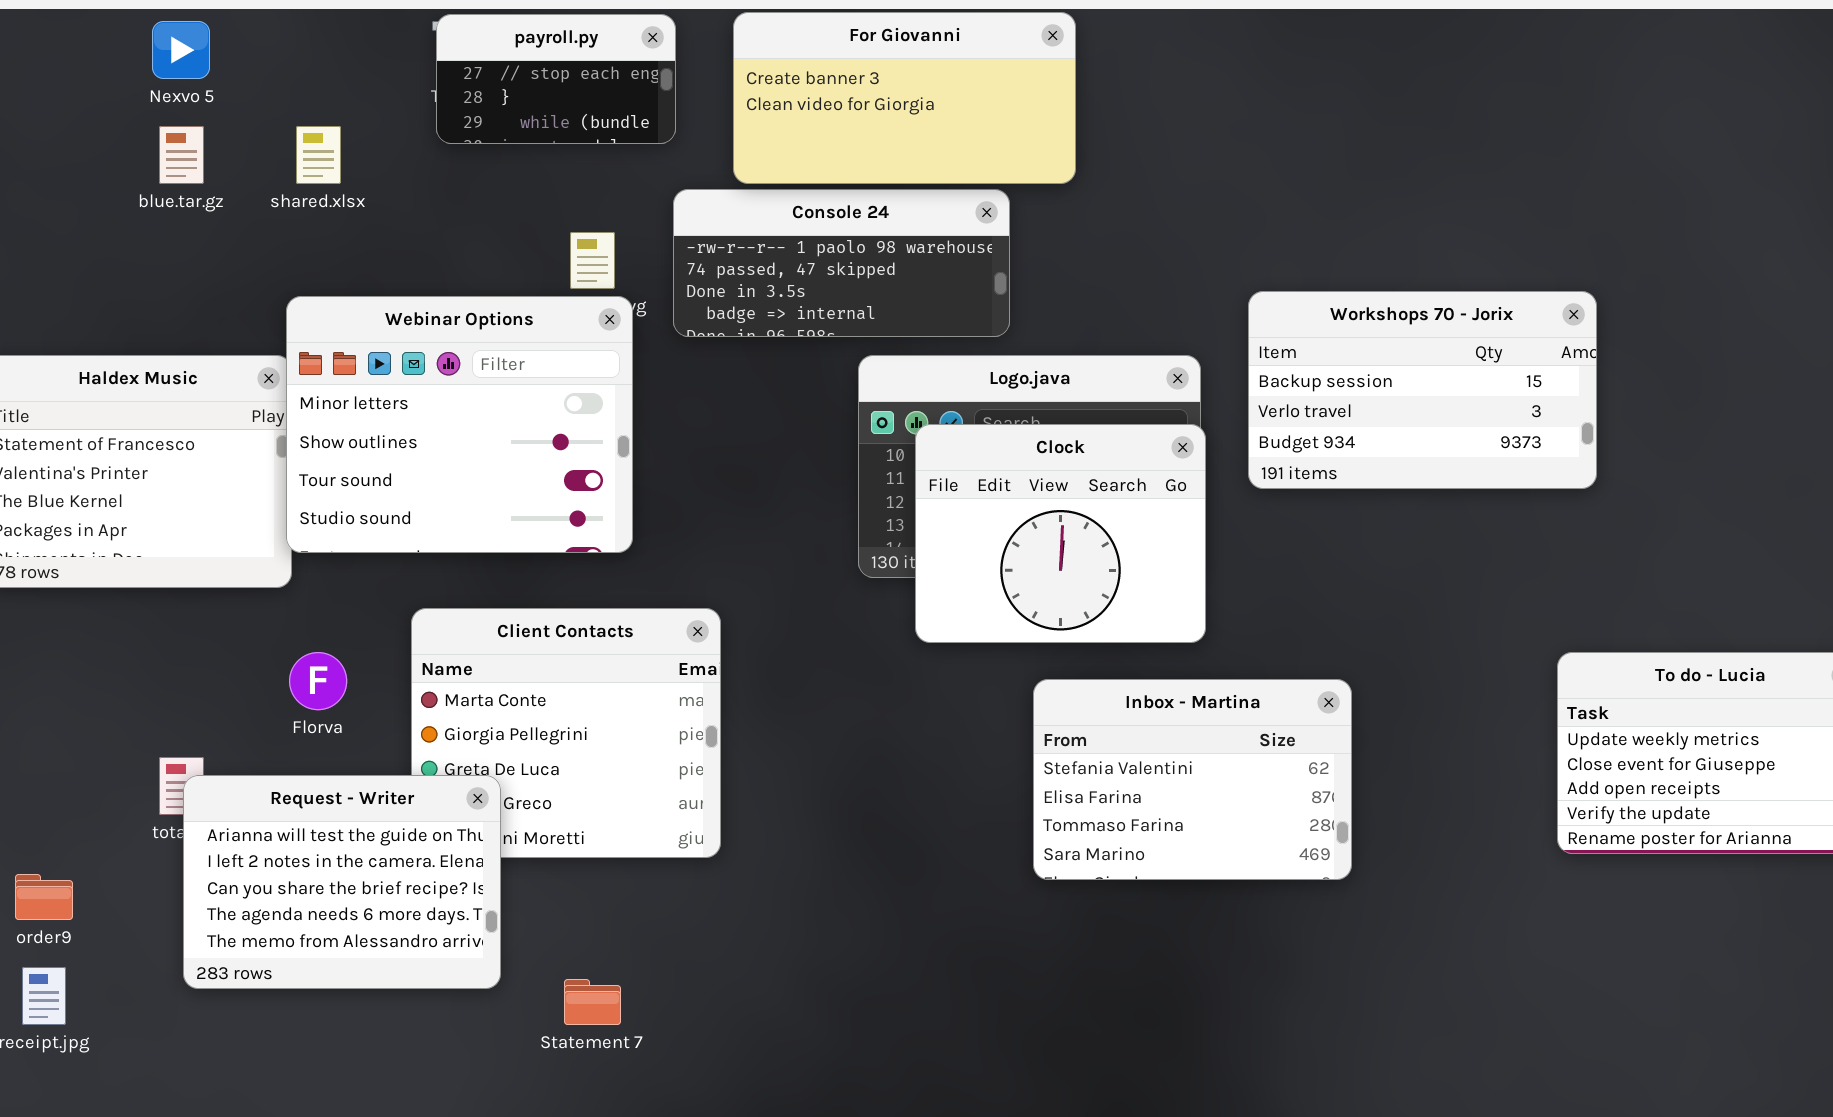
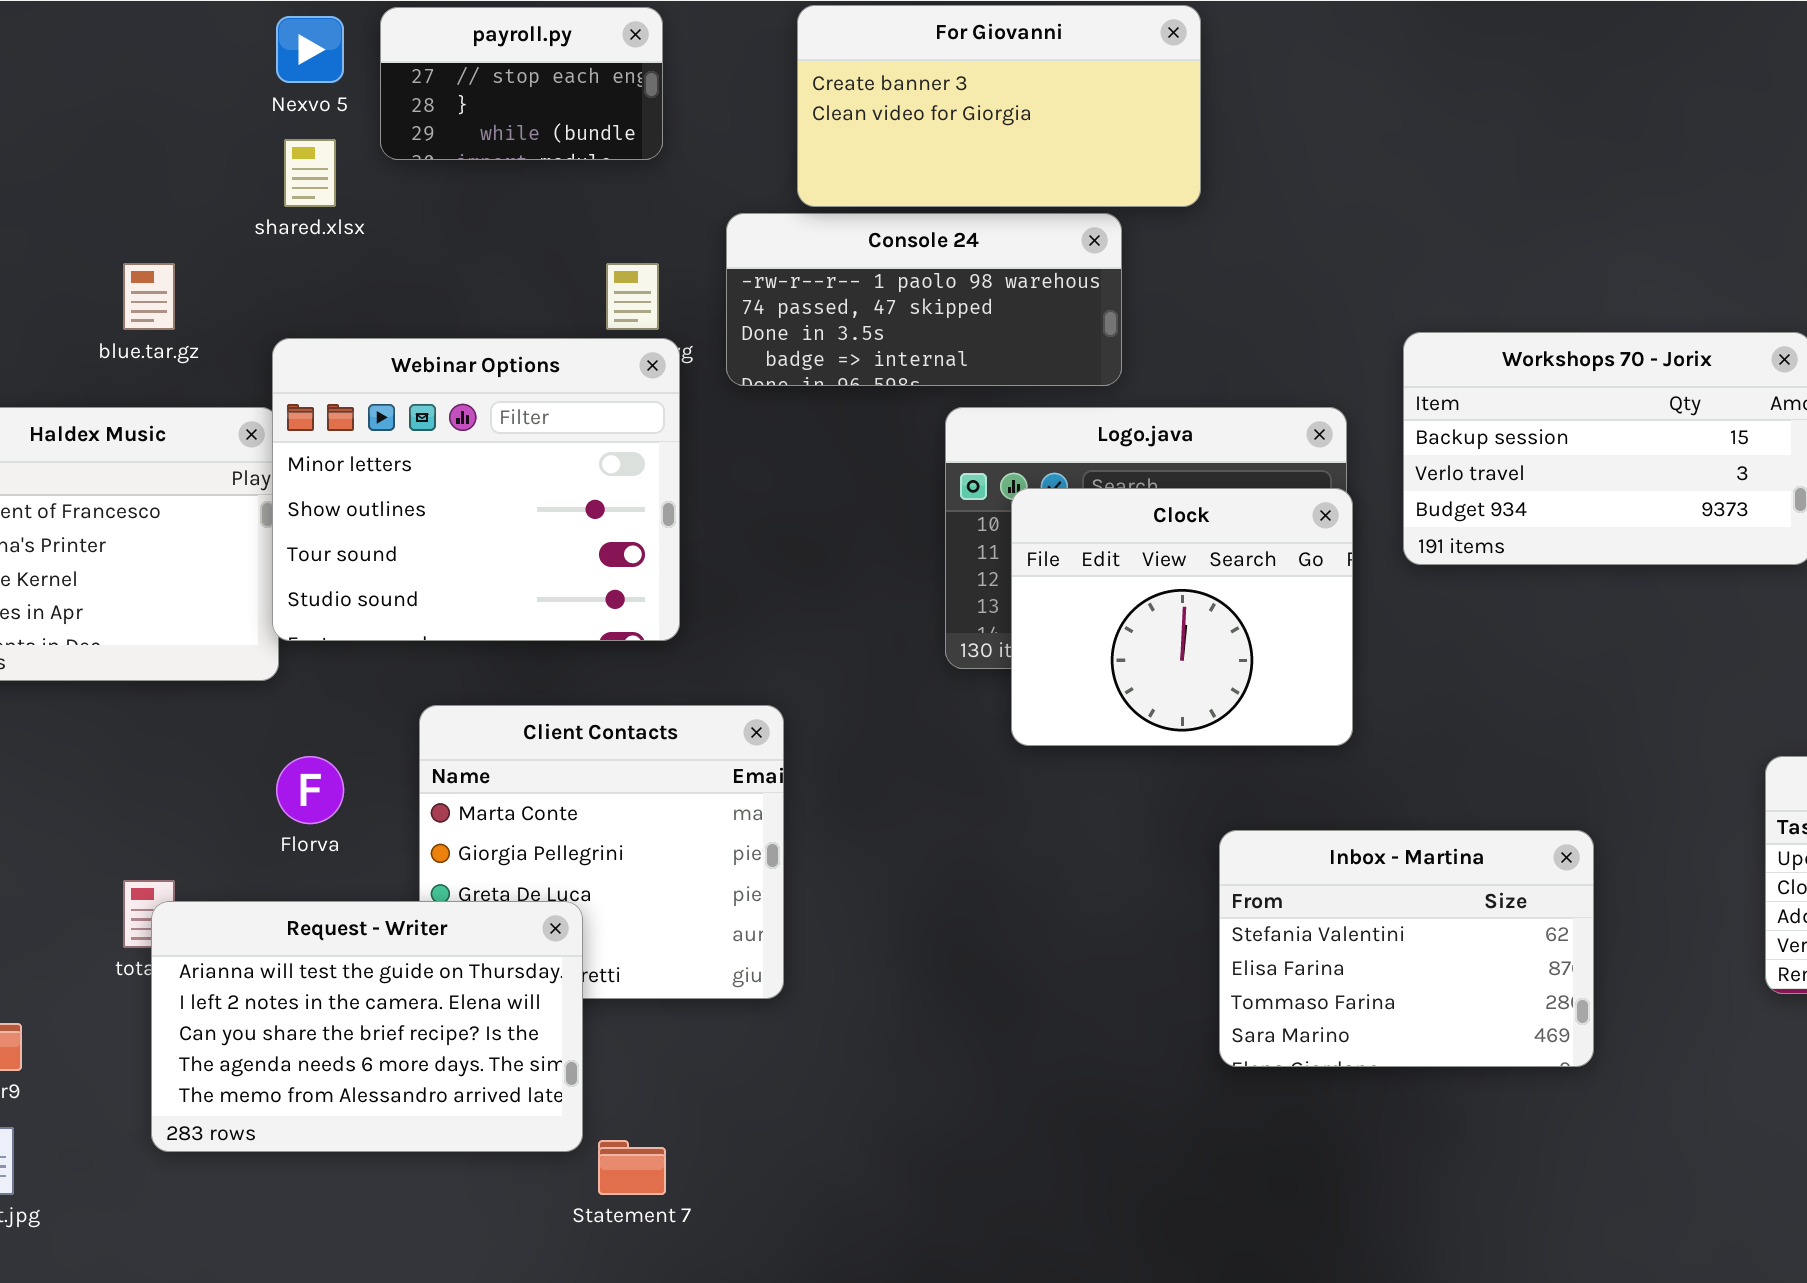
payroll.py: [436,14,676,144] -> [380,7,663,160], moved
Nexvo 5: [152,21,210,79] -> [276,16,344,83], moved
blue.tar.gz: [159,126,204,184] -> [123,263,175,330], moved
Inbox - Martina: [1033,679,1352,880] -> [1219,830,1594,1067], moved
Request - Writer: [183,775,501,989] -> [151,901,583,1152], resized

